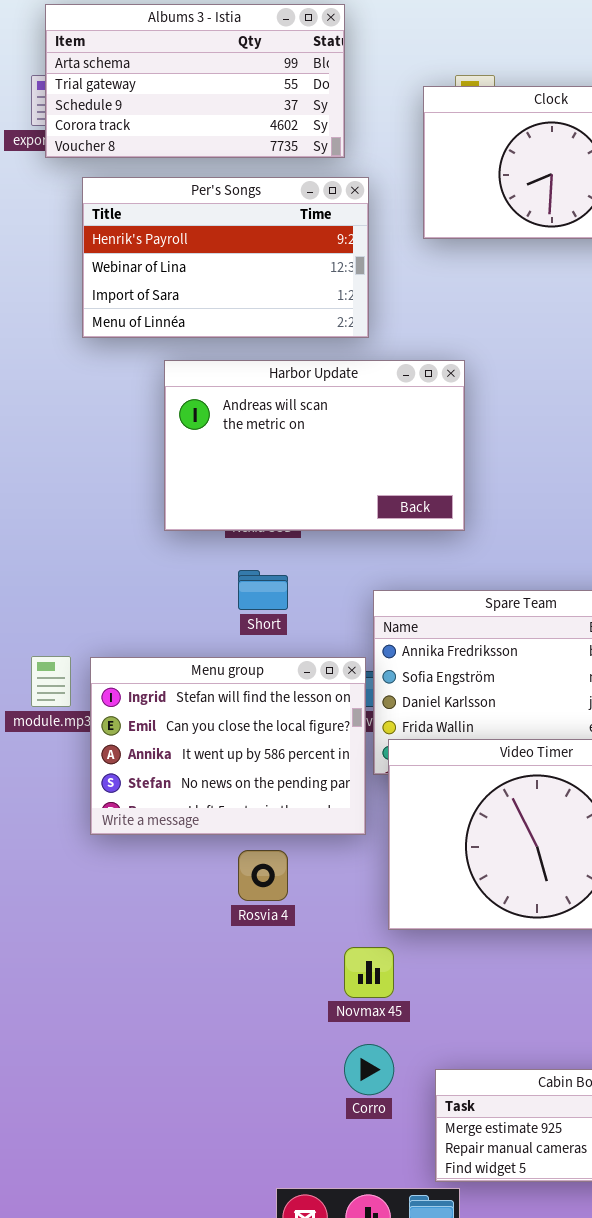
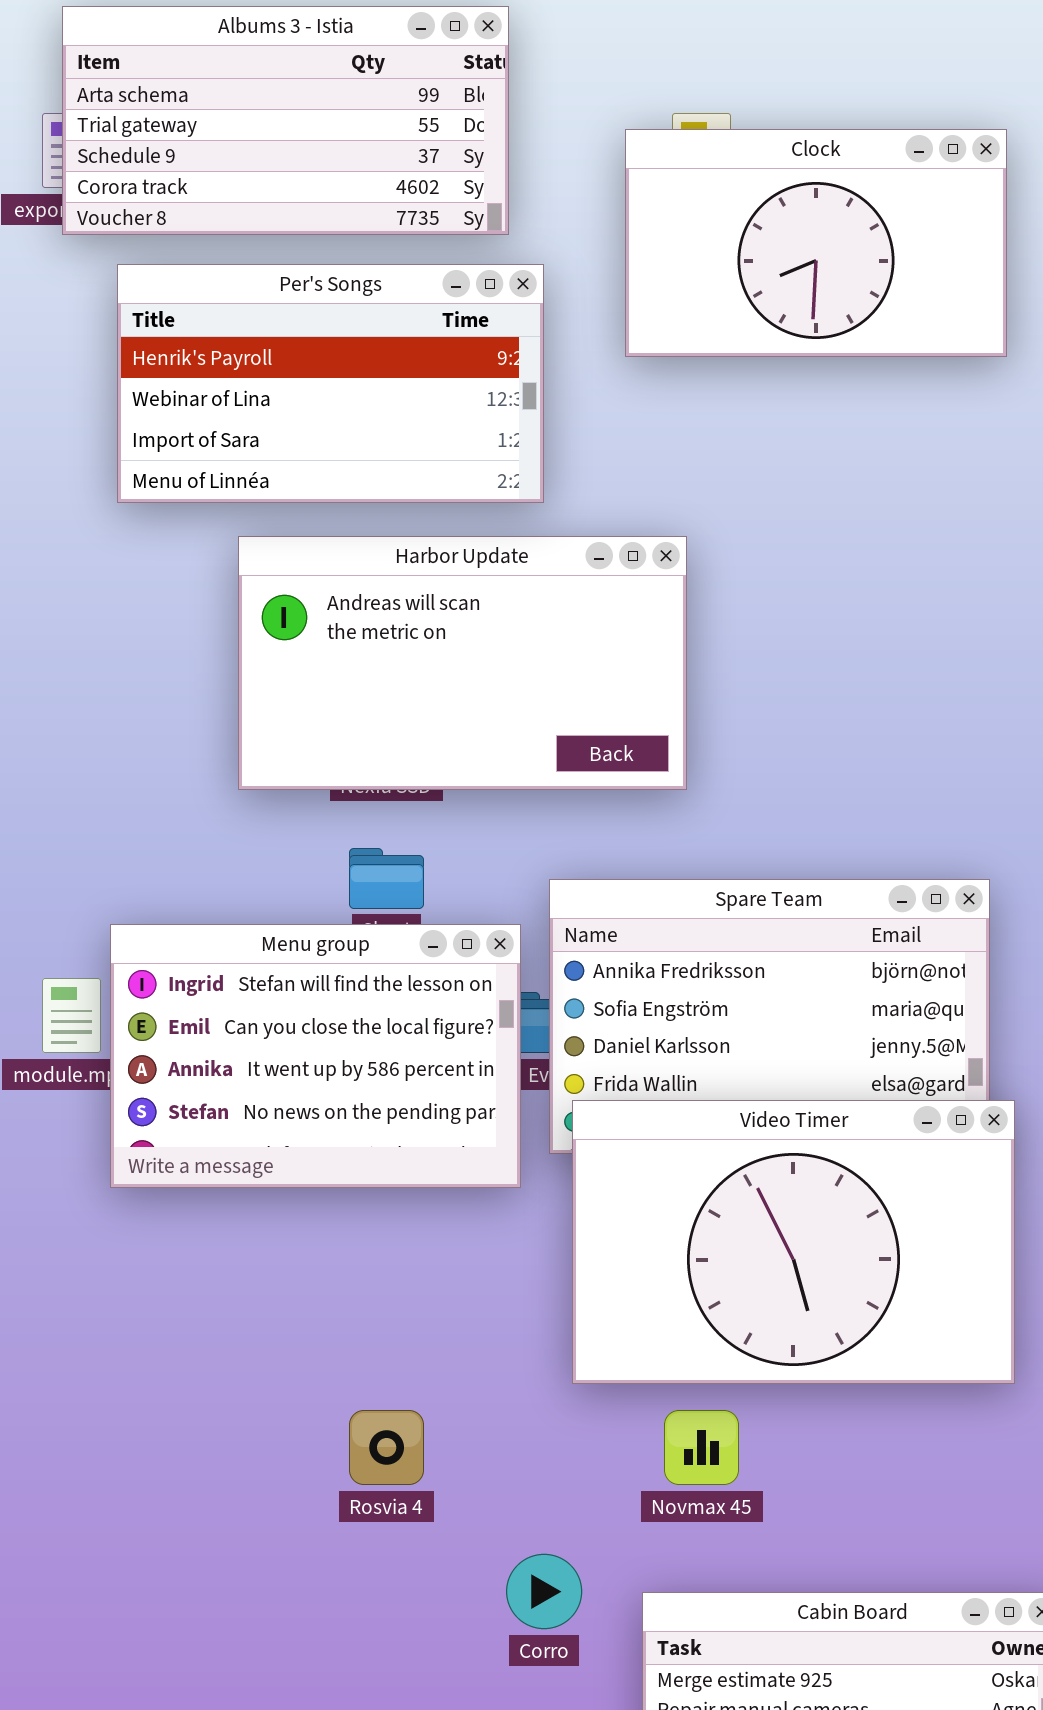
Menu group: [90,657,366,835] -> [110,924,521,1188], moved
Rosvia 4: [238,850,288,901] -> [349,1410,424,1485], moved
Novmax 45: [344,947,394,998] -> [664,1410,739,1485], moved

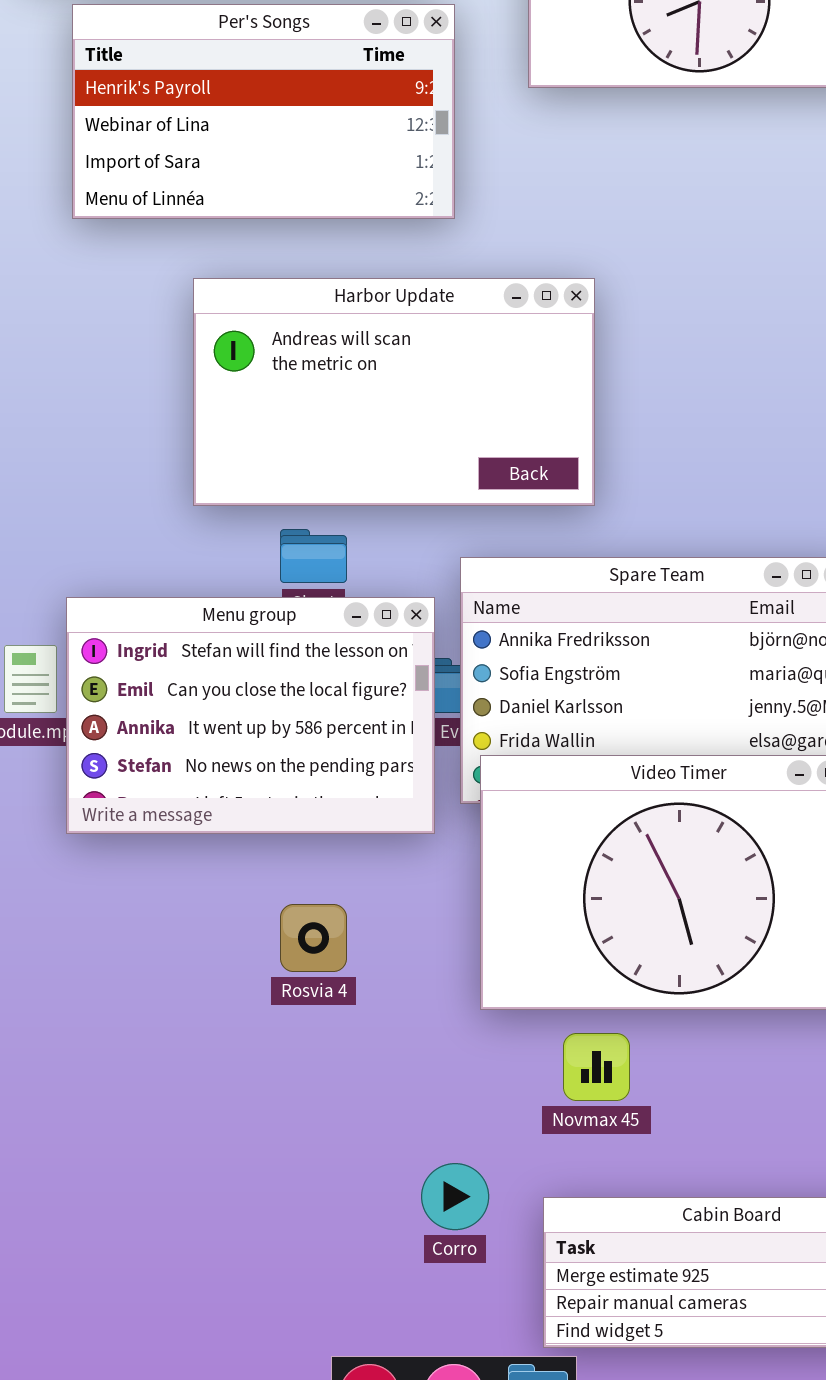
Harbor Update: [238,536,687,790] -> [193,278,595,506], moved
Rosvia 4: [349,1410,424,1485] -> [280,904,347,972], moved

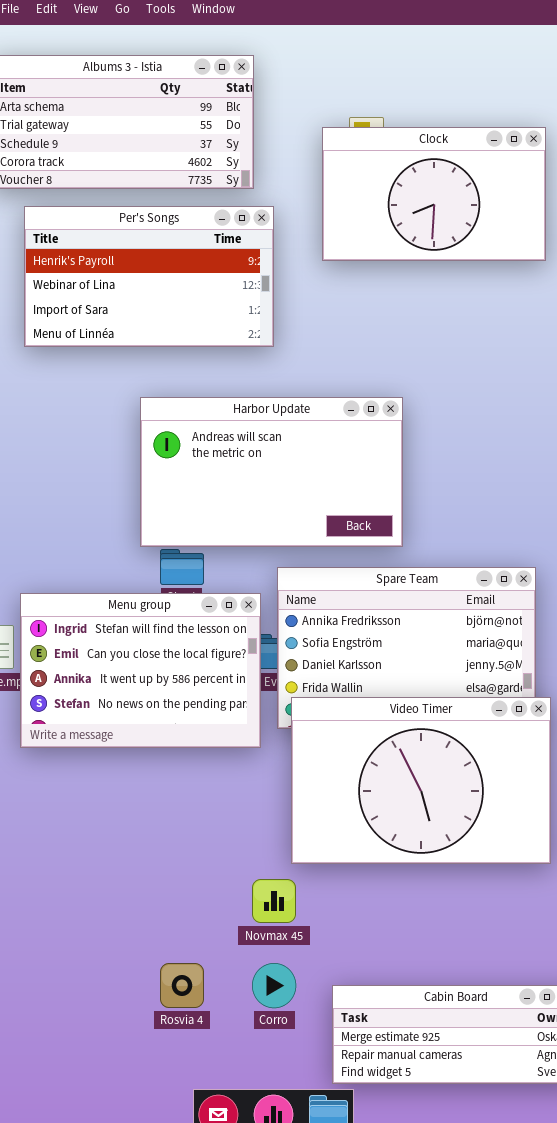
Harbor Update: [193,278,595,506] -> [140,397,403,547], moved
Rosvia 4: [280,904,347,972] -> [160,963,204,1008], moved
Novmax 45: [563,1033,630,1101] -> [252,879,296,923], moved

